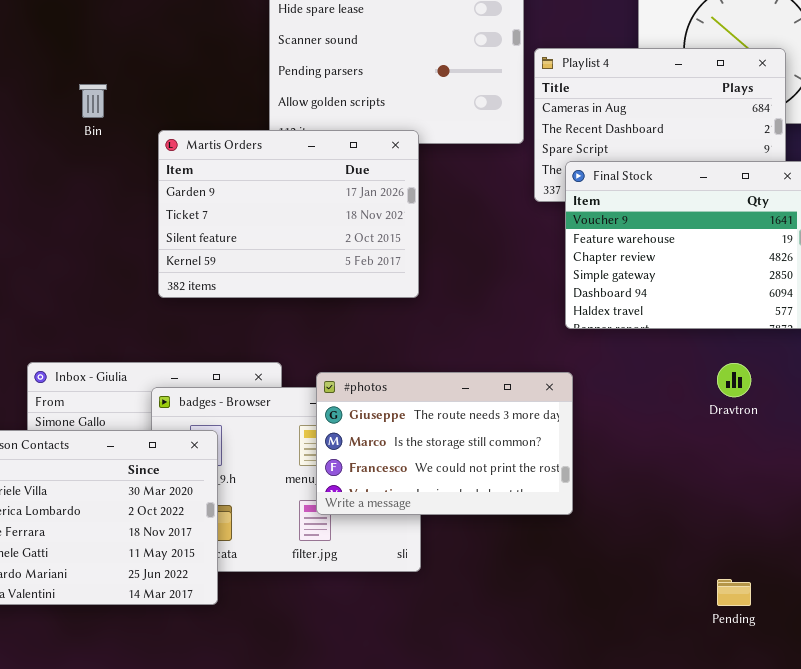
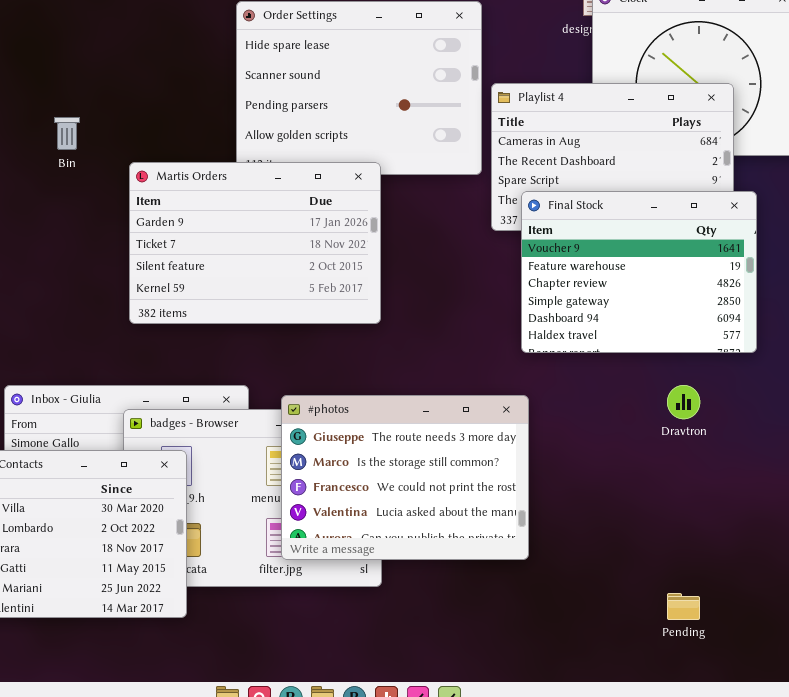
#photos: [316,372,573,515] -> [281,395,529,560], resized

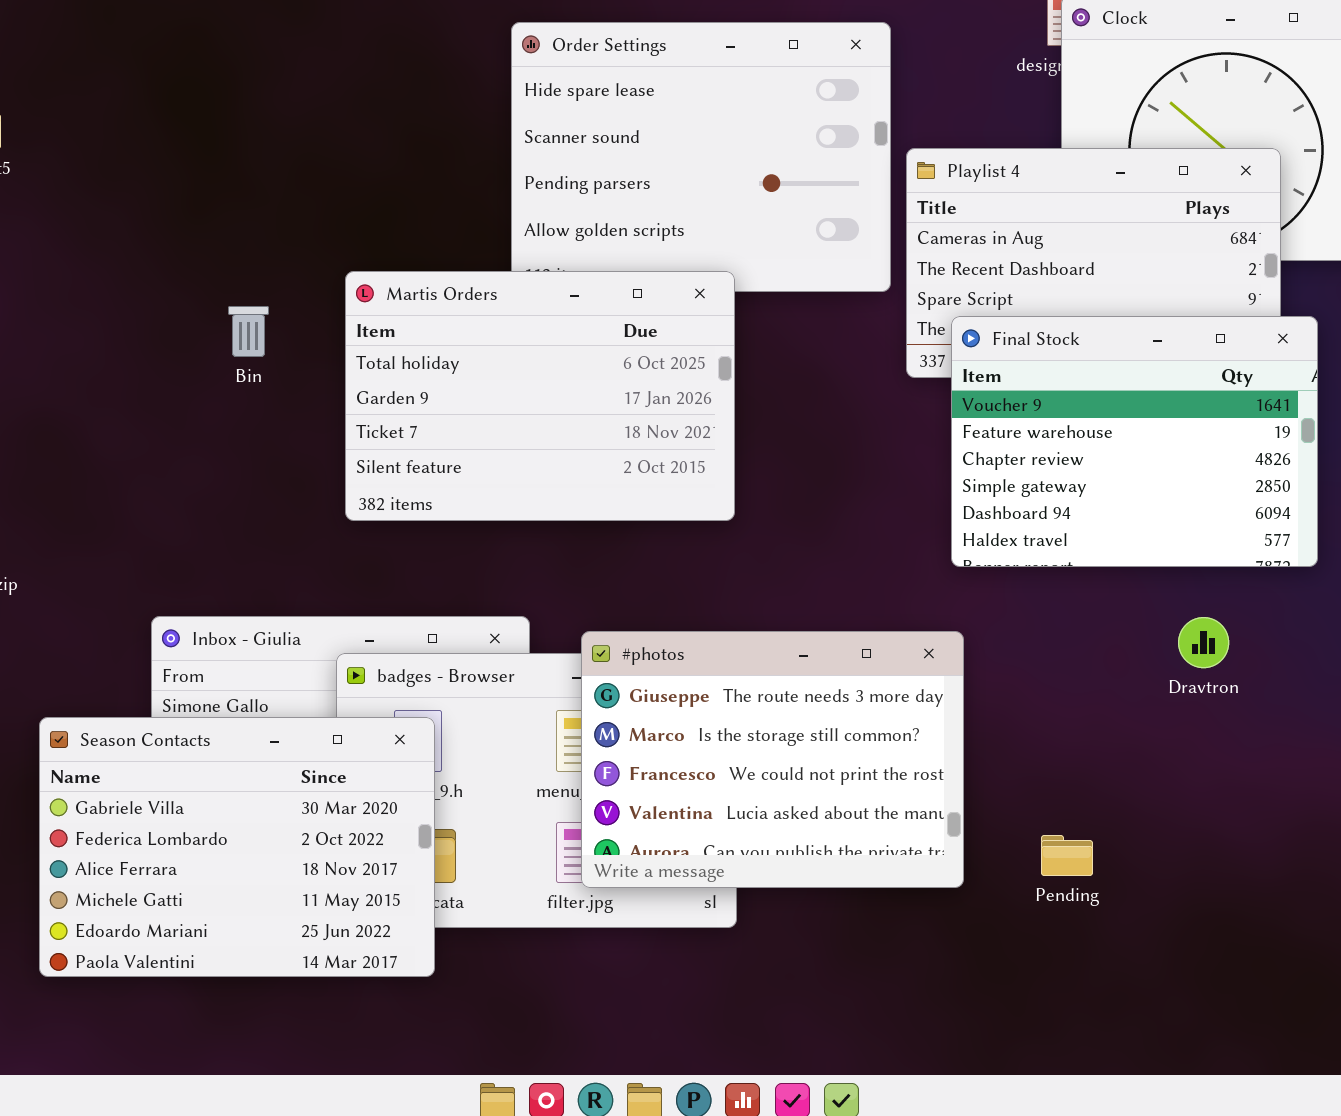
Bin: [54,117,80,150] -> [228,306,269,357], moved
Martis Orders: [129,162,381,324] -> [345,271,735,521], scrolled up 1 row
Pending: [667,593,700,620] -> [1041,835,1093,876], moved

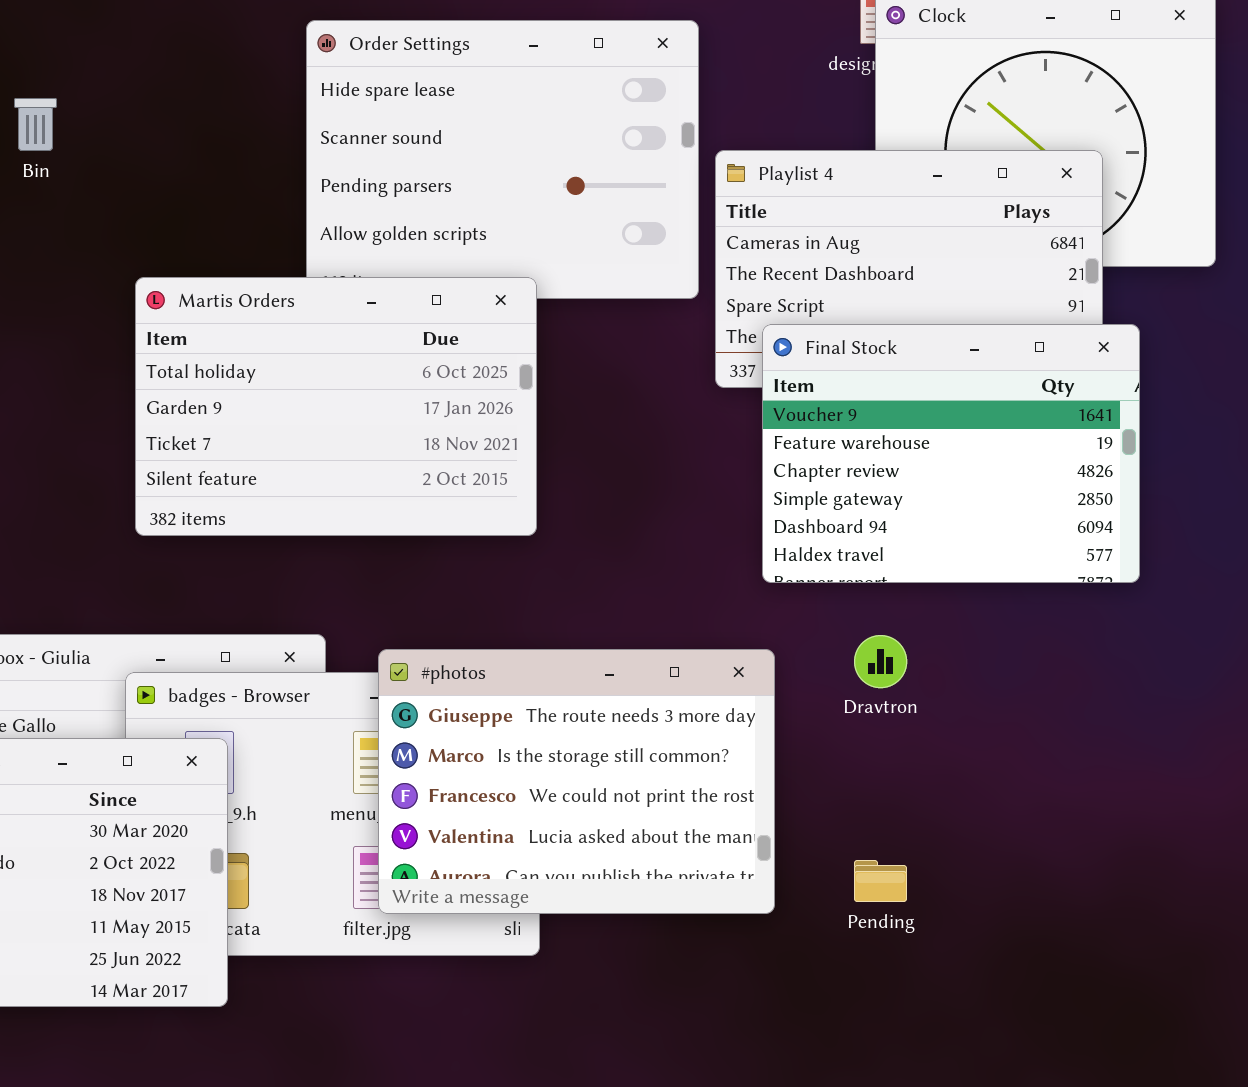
Bin: [228,306,269,357] -> [14,98,57,151], moved
Dravtron: [1178,617,1229,668] -> [854,635,907,688], moved

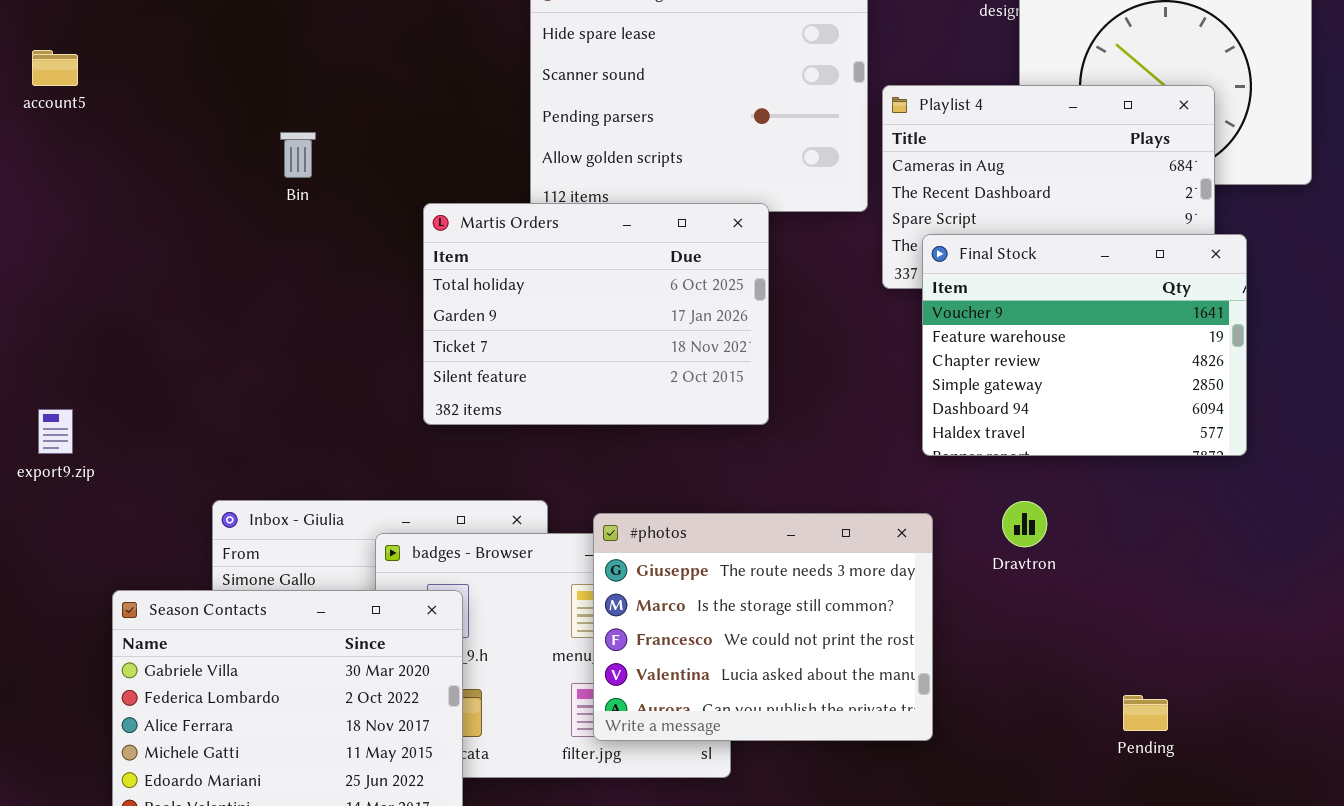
Bin: [14,98,57,151] -> [280,132,316,178], moved
Martis Orders: [135,277,537,536] -> [423,203,769,425], moved
Pending: [854,860,907,902] -> [1123,695,1168,731], moved

